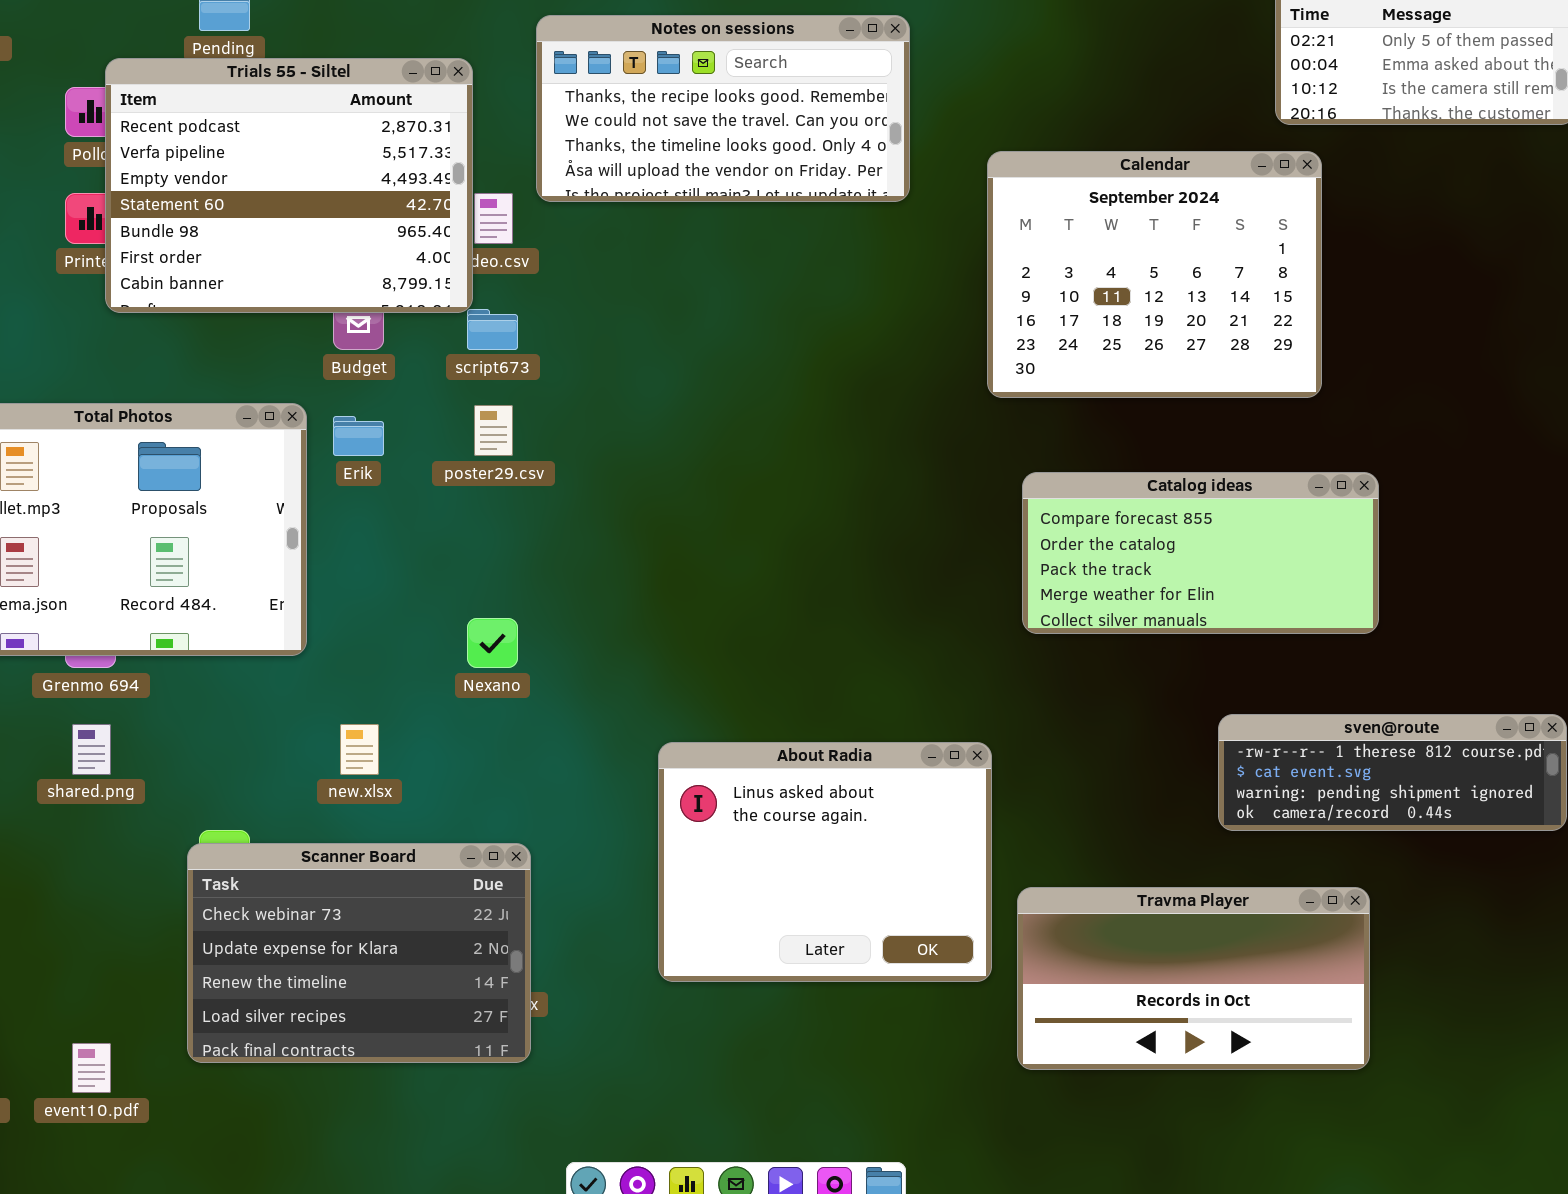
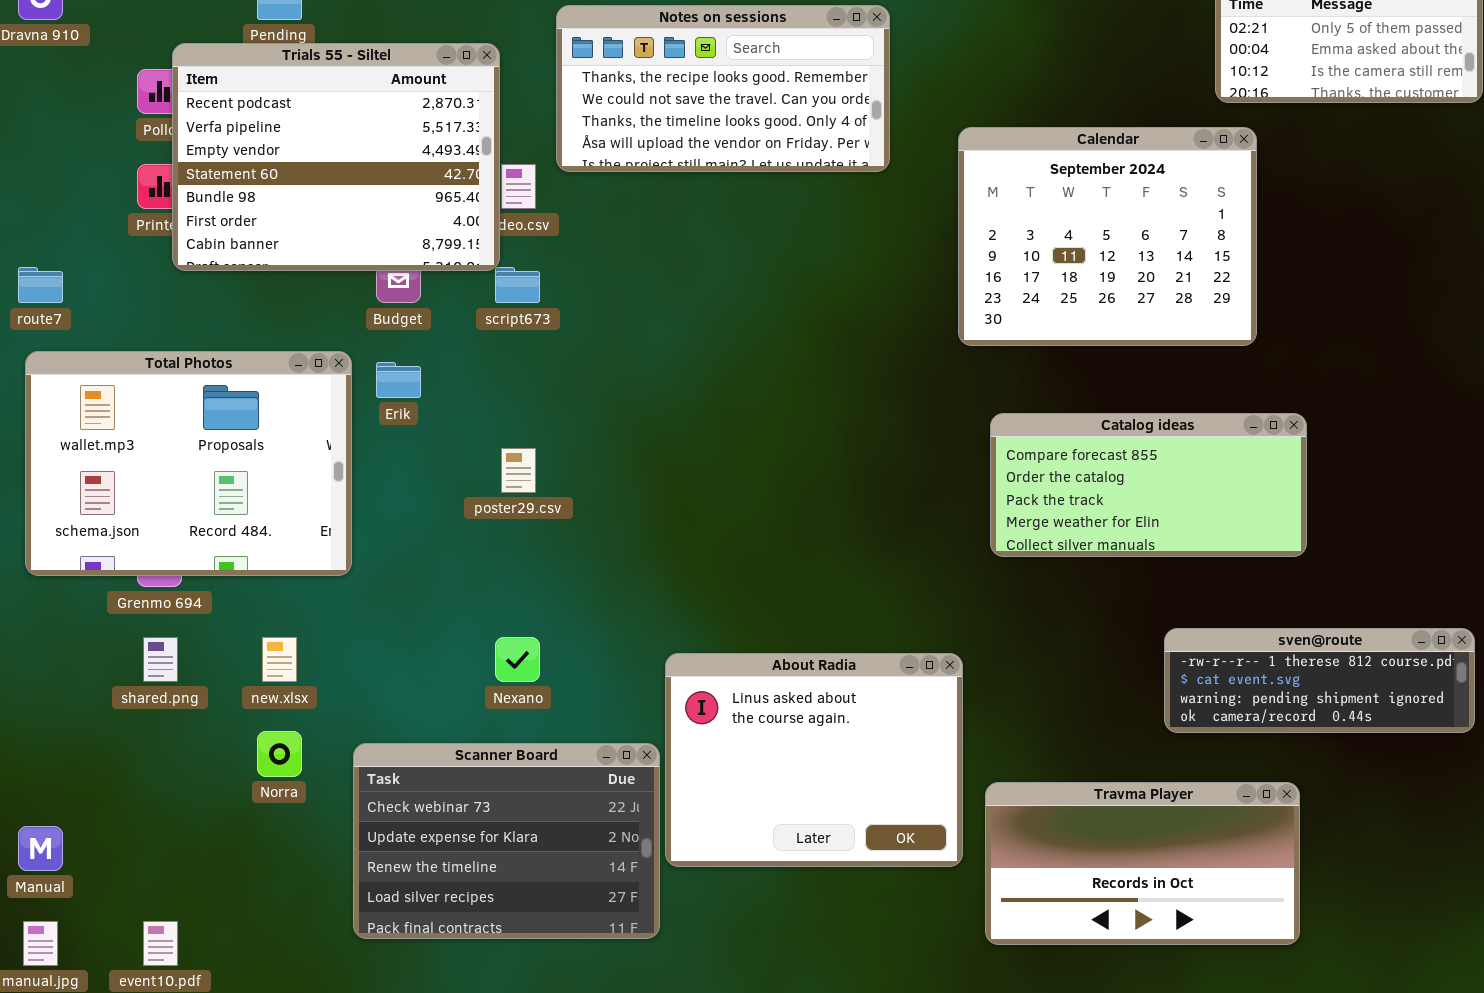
poster29.csv: [474,405,513,456] -> [501,448,536,493], moved
Nexano: [467,618,518,668] -> [495,637,540,682], moved
new.xlsx: [340,724,379,775] -> [262,637,297,682], moved
Scanner Board: [187,843,531,1063] -> [353,743,660,939], moved

